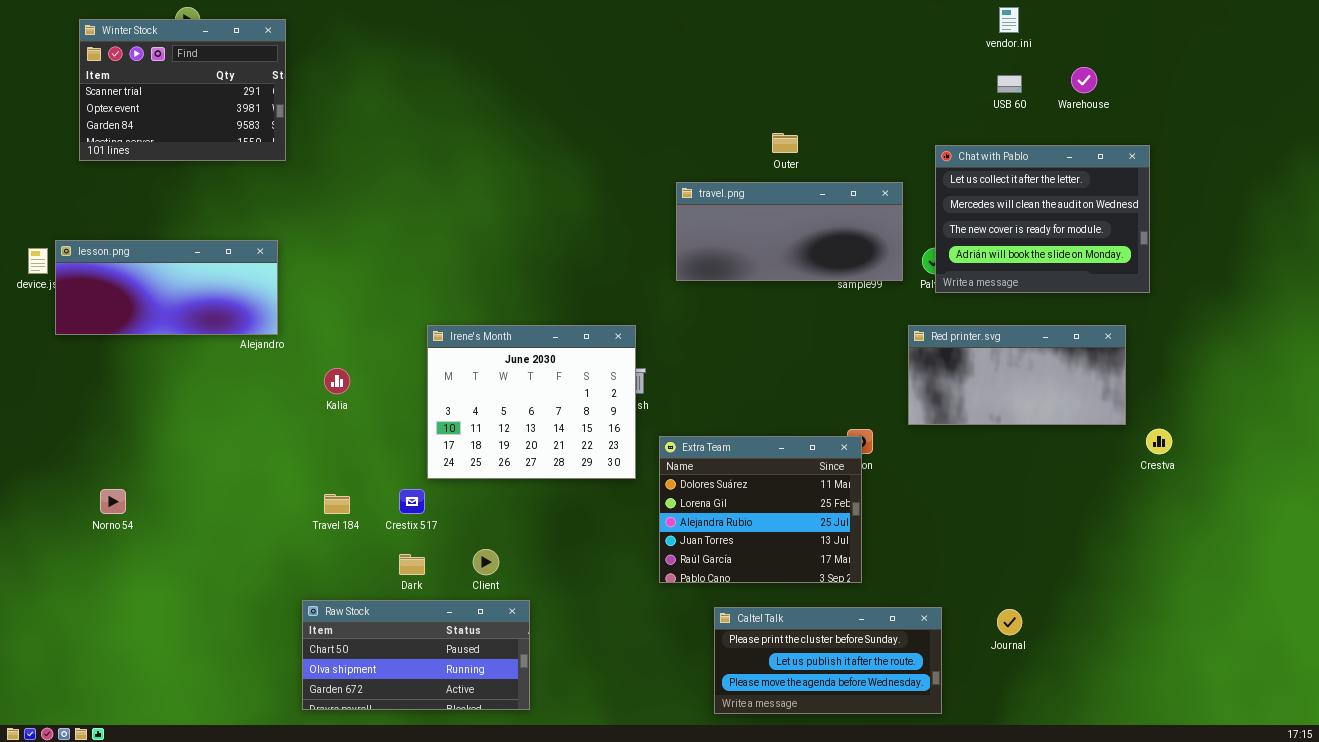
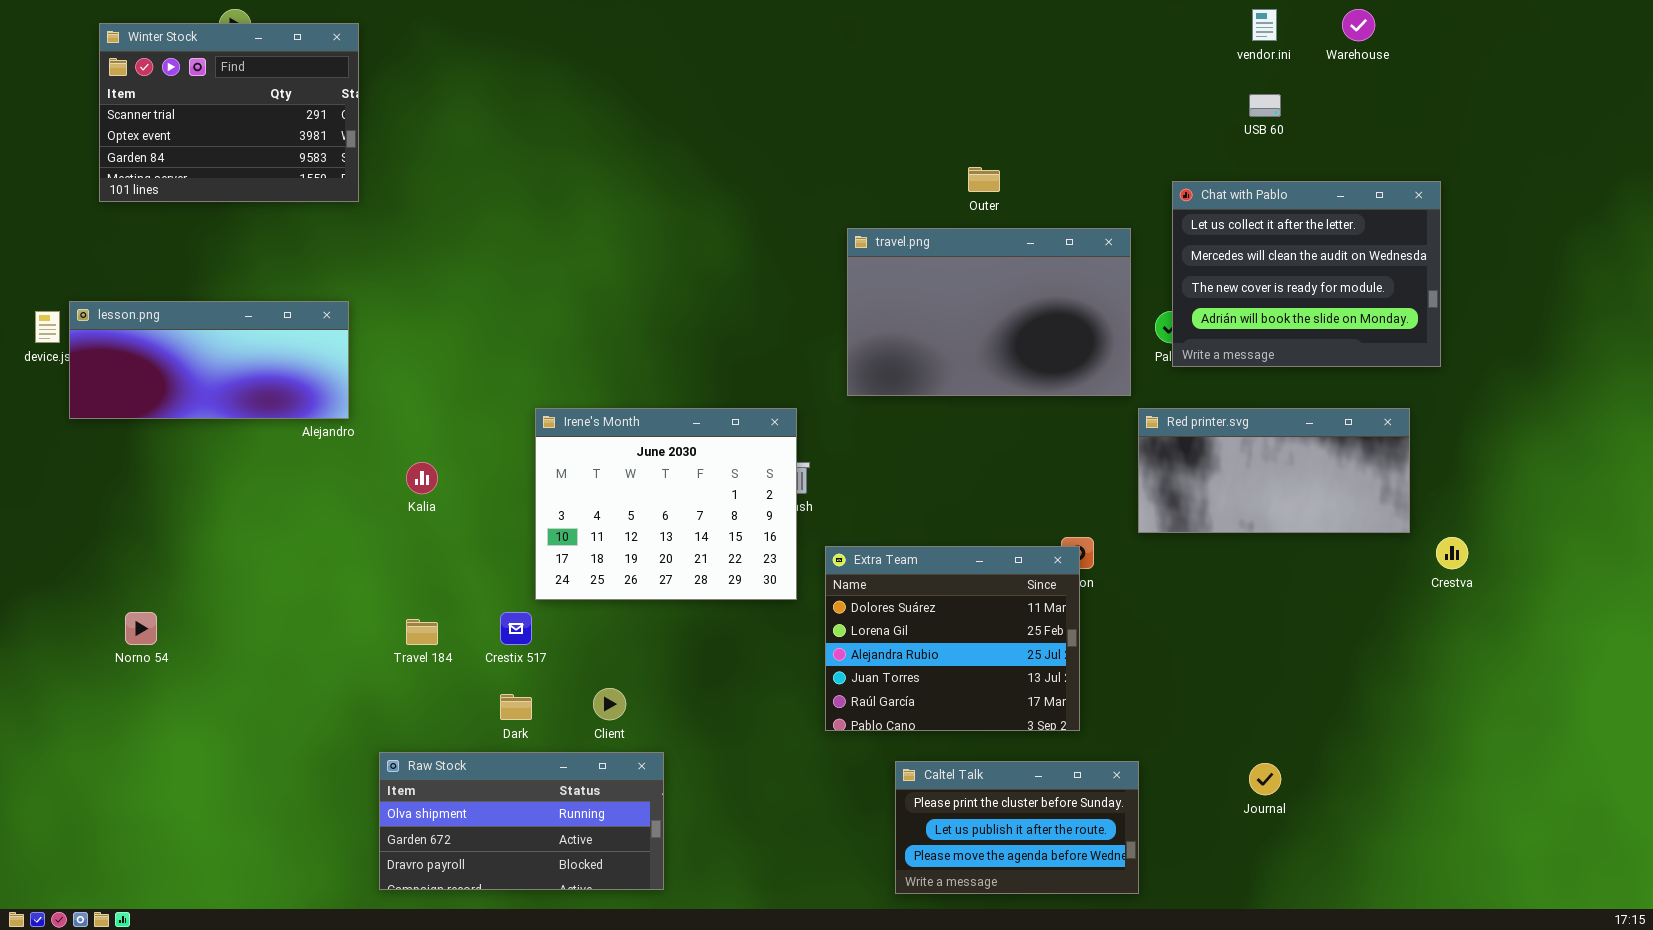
Warehouse: [1071,67,1097,93] -> [1342,9,1375,41], moved
travel.png: [676,182,903,281] -> [847,228,1131,396], resized
Raw Stock: [302,600,530,710] -> [379,752,664,890], scrolled down 1 row
Caltel Talk: [714,607,942,714] -> [895,761,1139,894], resized

